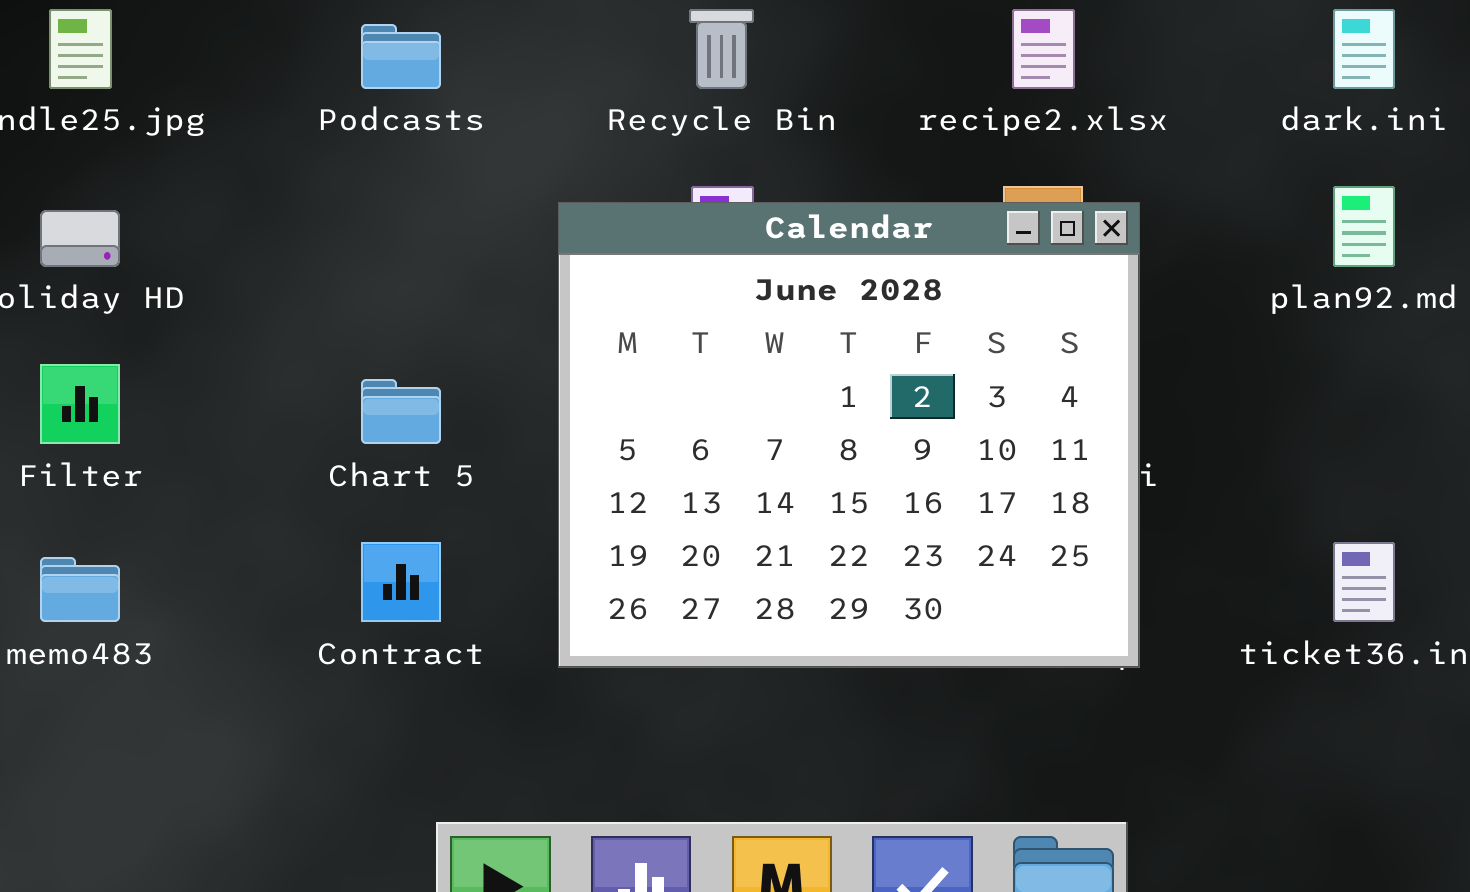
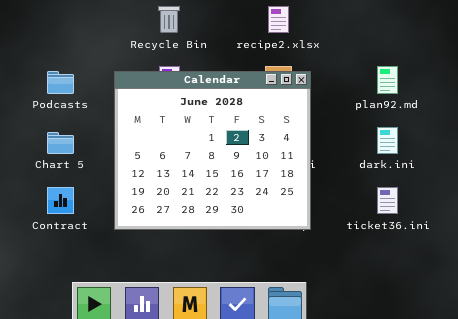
dark.ini: [1333,9,1395,89] -> [377,127,398,154], moved
Podcasts: [361,24,441,89] -> [47,71,74,94], moved

